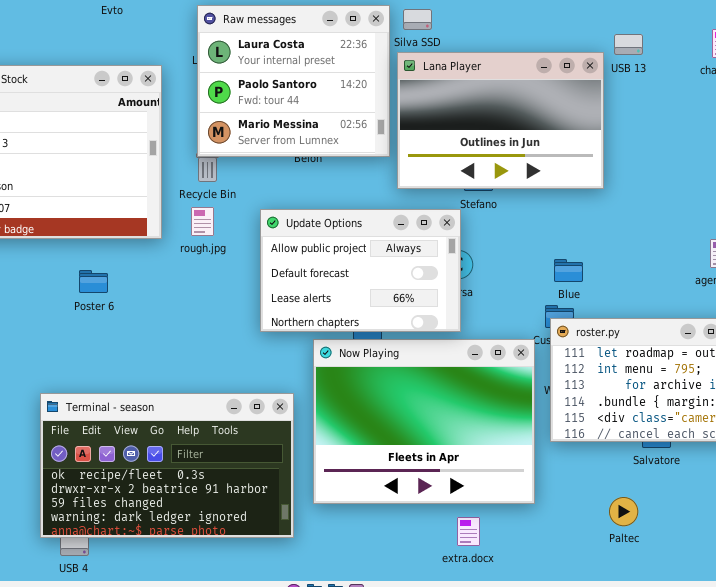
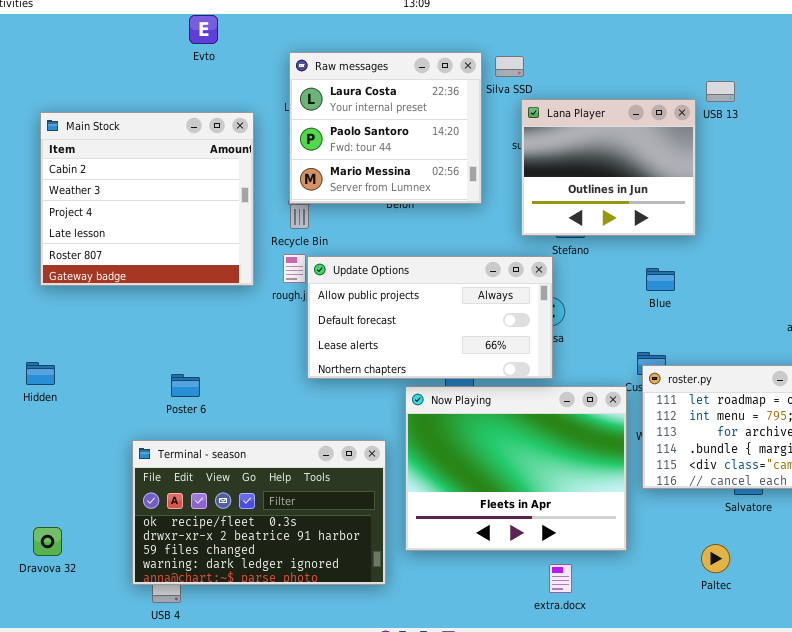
Lana Player: [397,52,604,189] -> [521,99,696,236], resized
Update Options: [260,209,461,332] -> [307,256,553,379], resized
Blue: [554,259,583,282] -> [646,268,675,291], moved
Poster 6: [79,270,108,293] -> [171,374,200,397], moved

